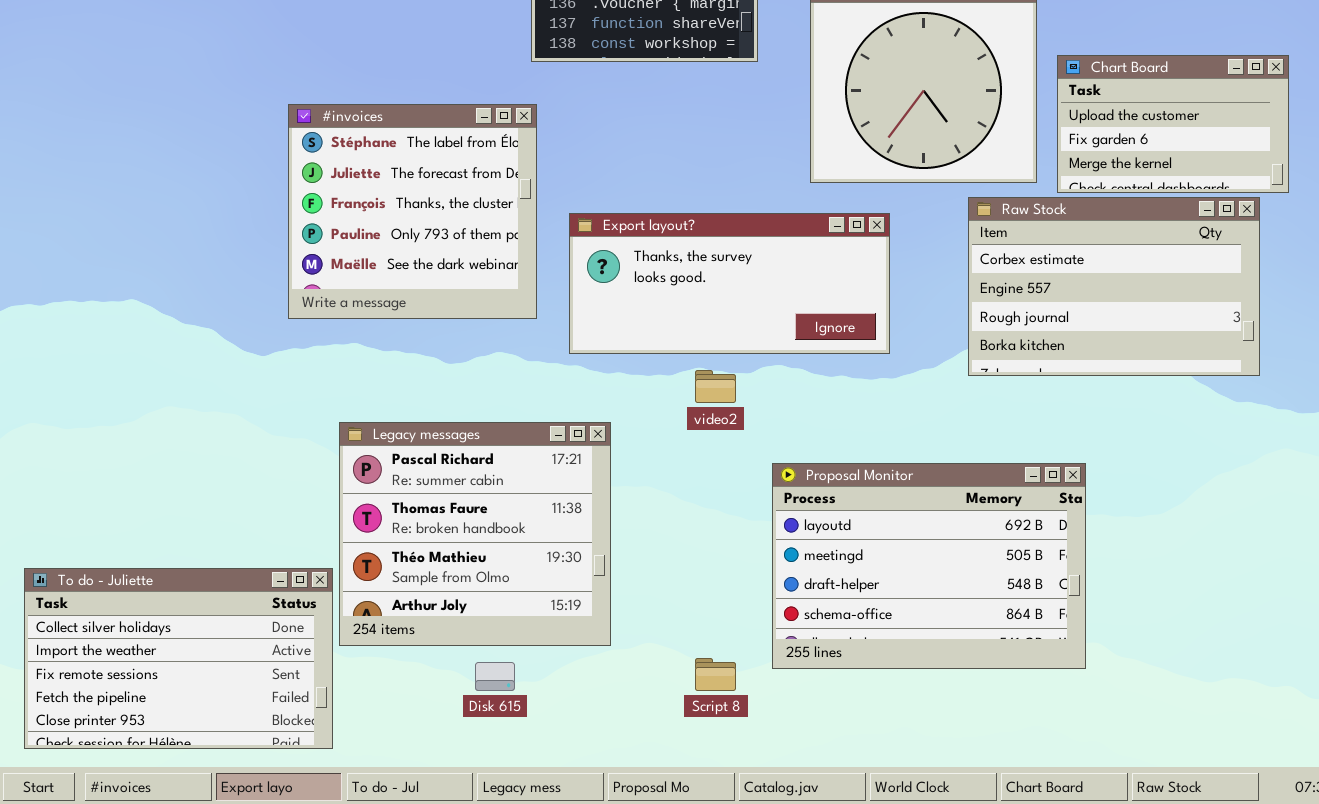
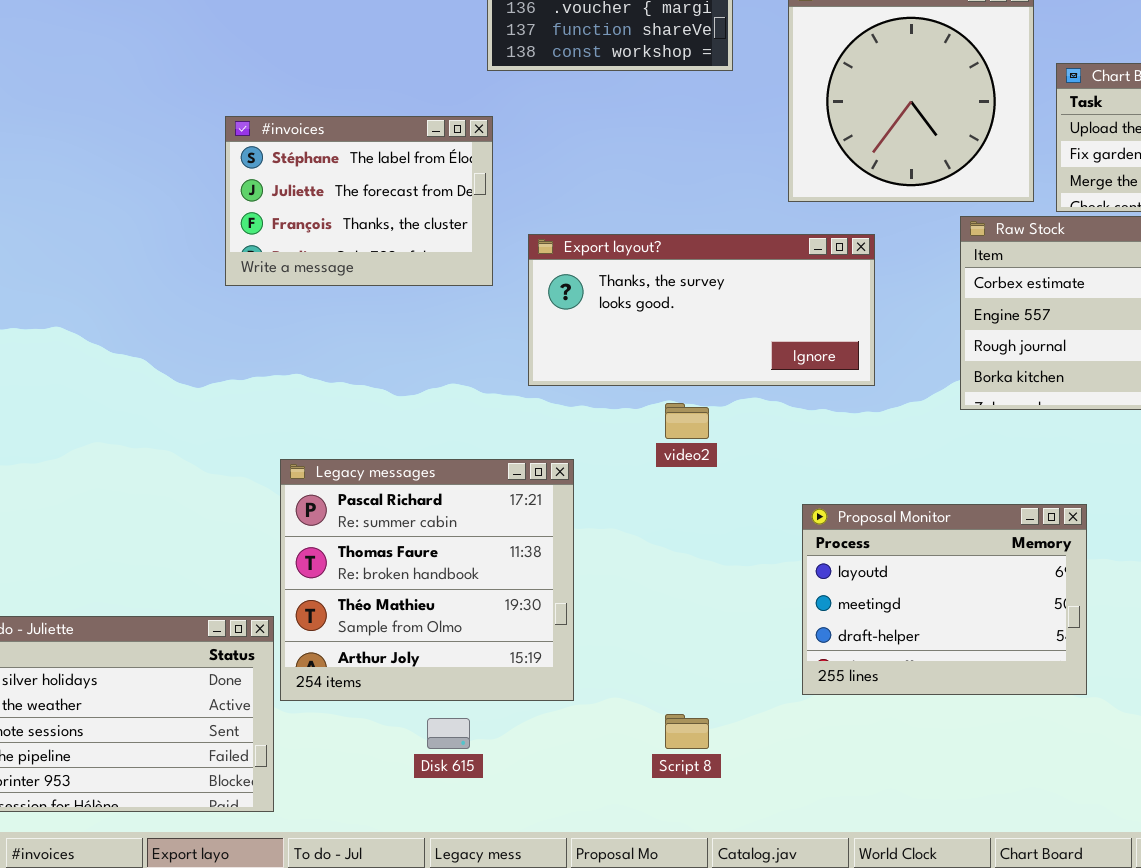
#invoices: [288,104,537,319] -> [225,116,493,286], resized
Proposal Monitor: [772,463,1086,669] -> [802,504,1087,695], resized

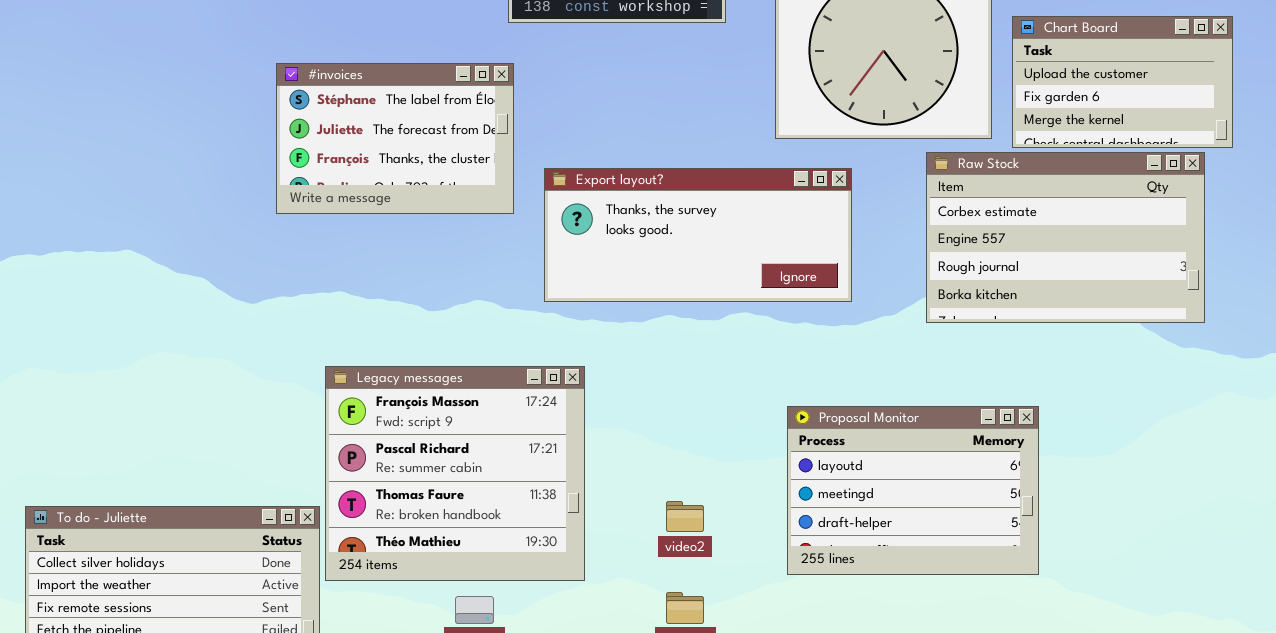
video2: [665,403,709,439] -> [666,501,704,532], moved
Legacy messages: [280,459,574,701] -> [325,366,585,581], scrolled up 1 row

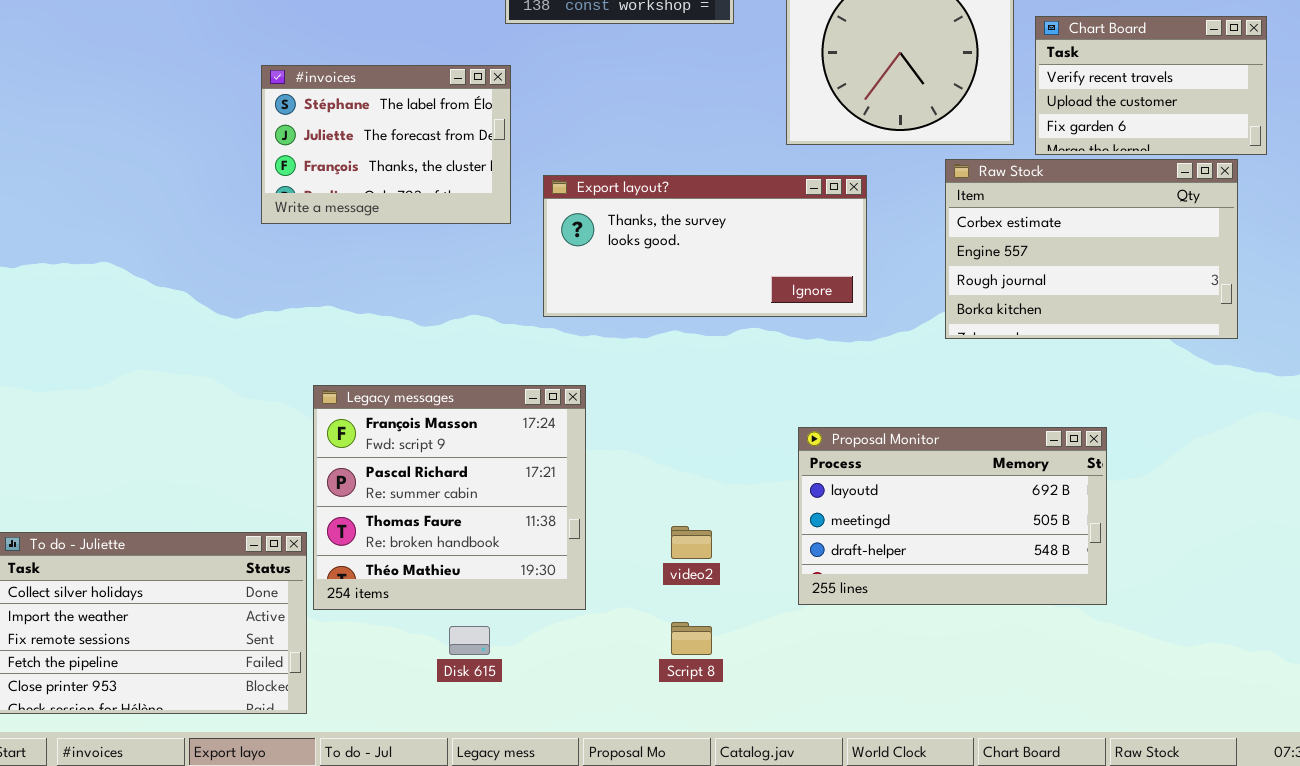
Chart Board: [1012,16,1233,148] -> [1035,16,1267,155], scrolled up 1 row
Proposal Monitor: [787,406,1039,575] -> [798,427,1107,605], resized

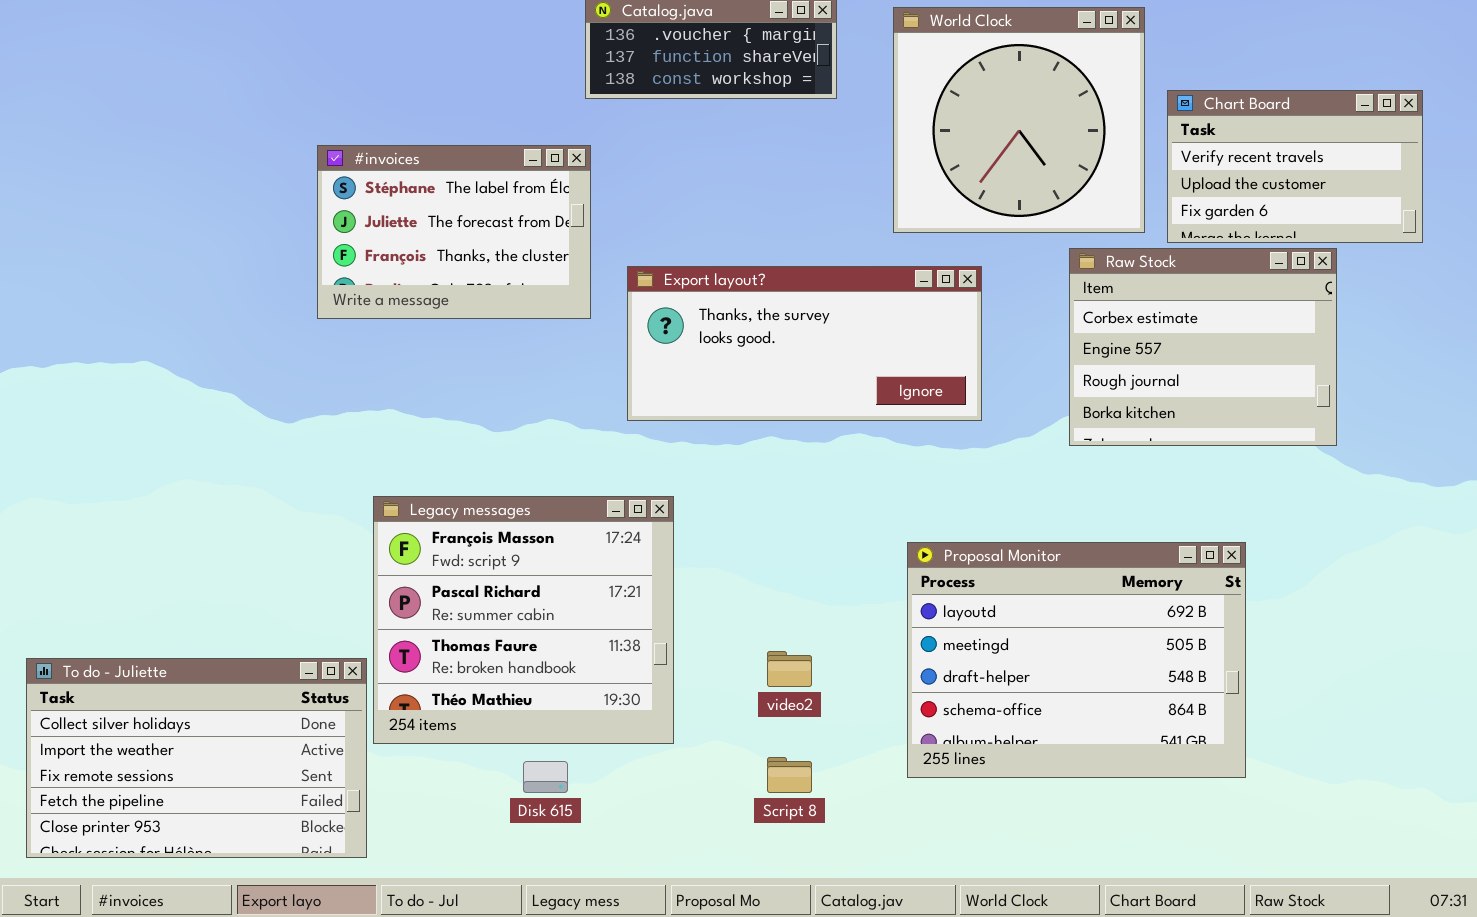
Raw Stock: [945,159,1238,339] -> [1069,248,1337,446], resized
Proposal Monitor: [798,427,1107,605] -> [907,542,1246,778], resized

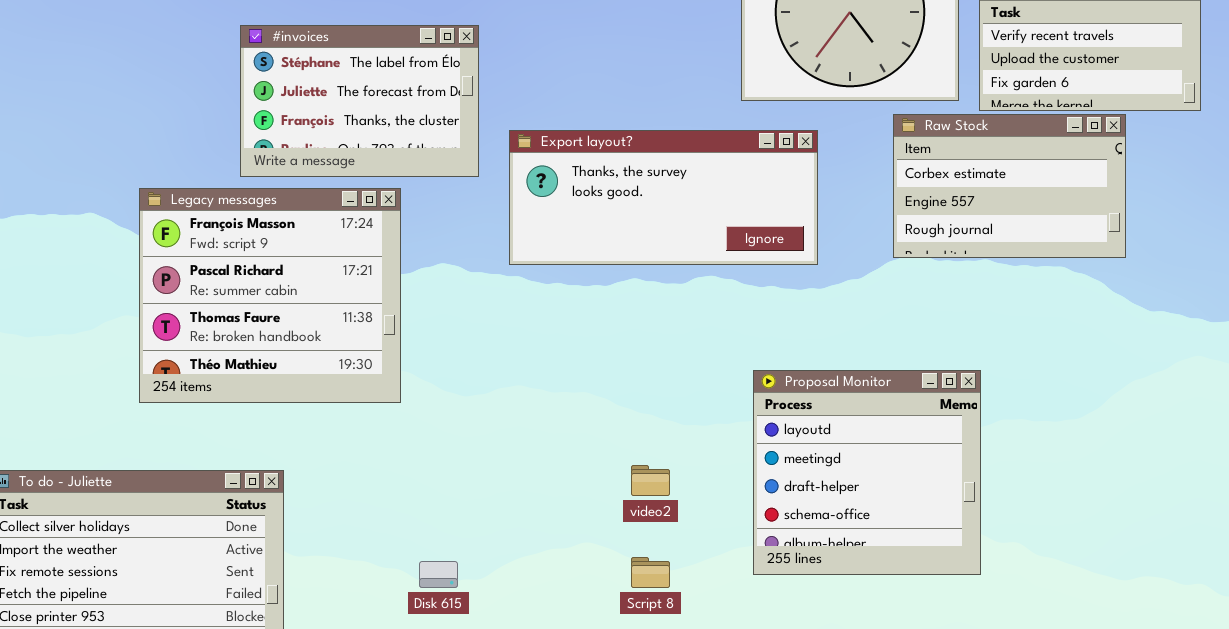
Raw Stock: [1069,248,1337,446] -> [893,114,1126,258], resized
Legacy messages: [373,496,674,744] -> [139,188,401,403], moved
Proposal Monitor: [907,542,1246,778] -> [753,370,981,575], resized

